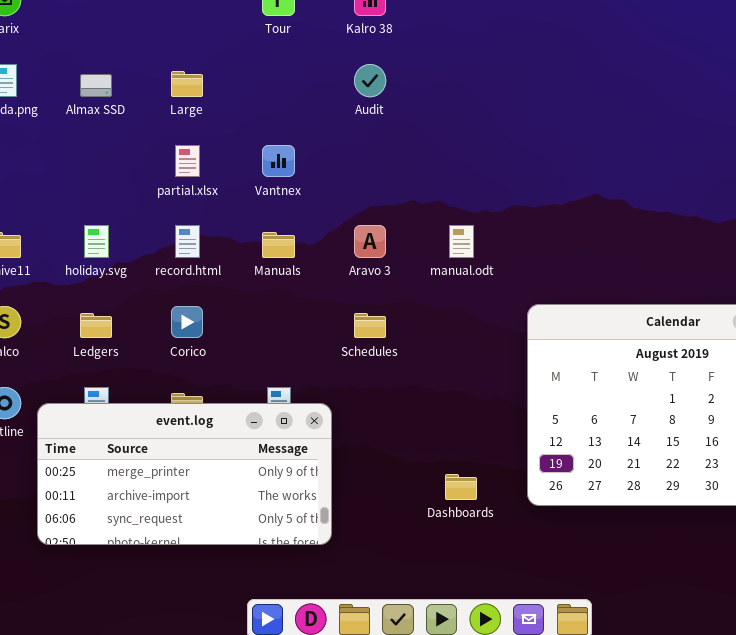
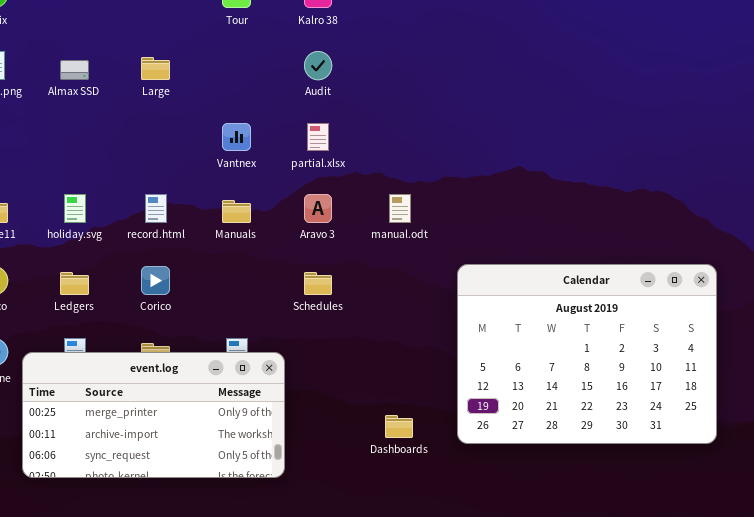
partial.xlsx: [175,145,200,177] -> [307,123,329,151], moved

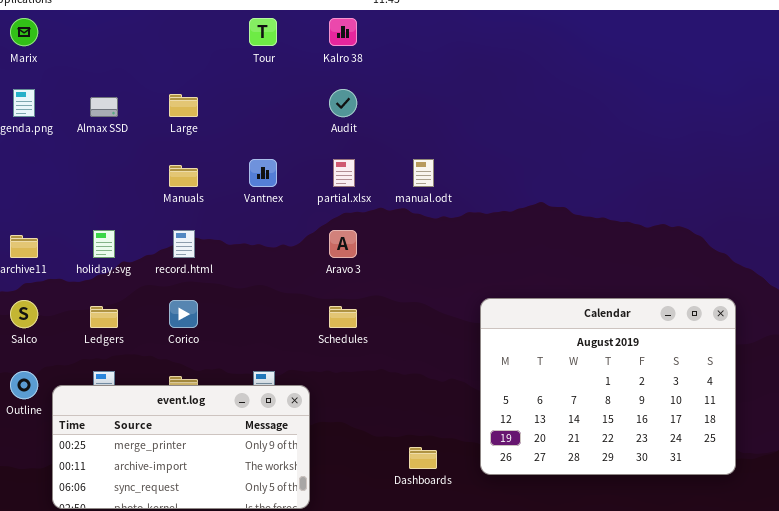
manual.odt: [389,194,411,223] -> [413,159,434,187], moved
Manuals: [222,200,251,223] -> [169,165,198,187], moved

